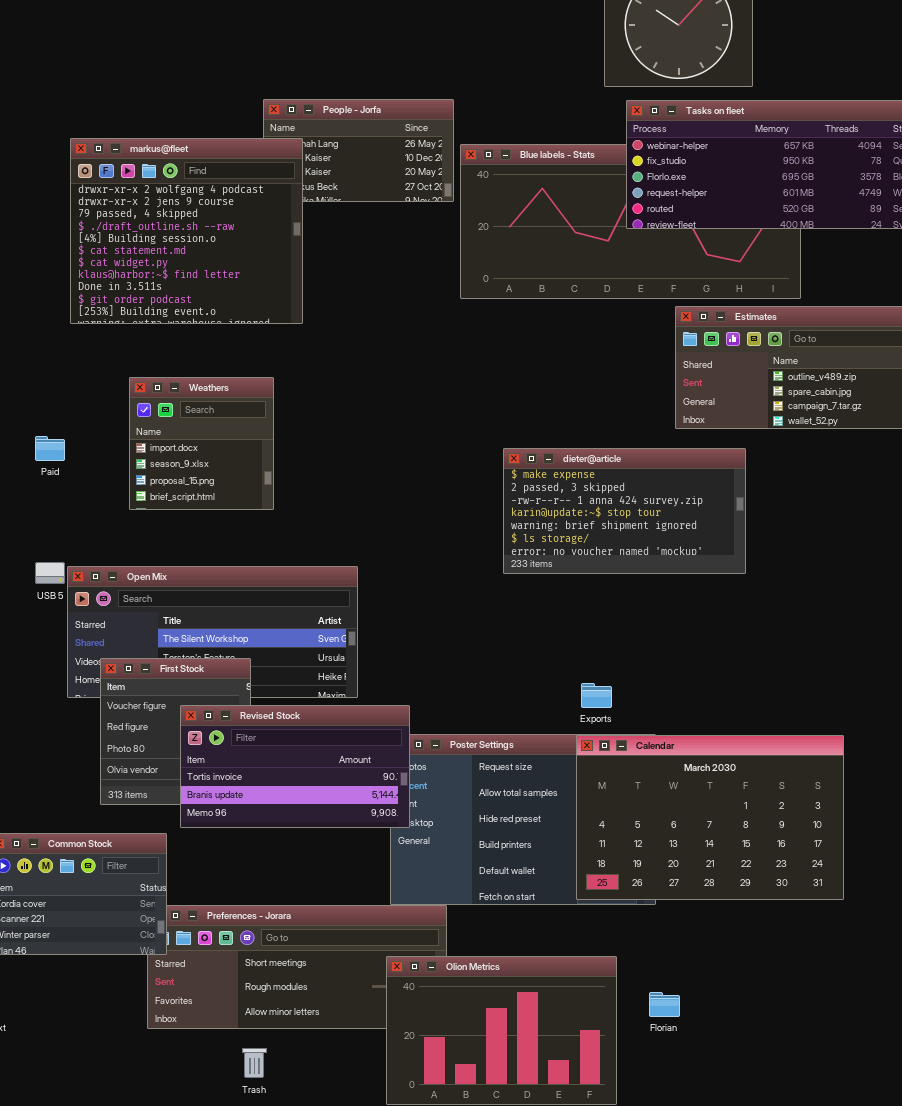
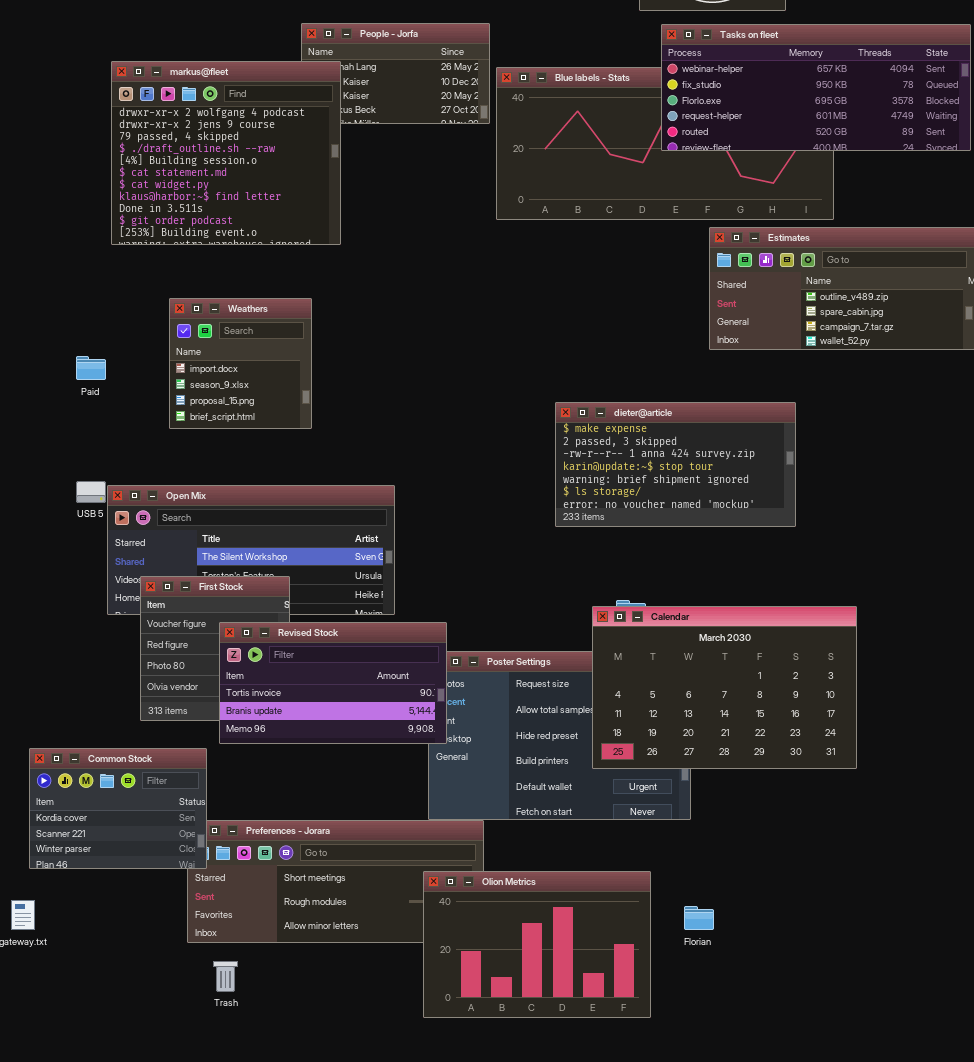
dieter@article: [503,448,746,574] -> [555,402,796,527], moved
Calendar: [576,735,844,900] -> [592,606,857,769], moved
Trash: [242,1048,267,1078] -> [213,961,238,992], moved

